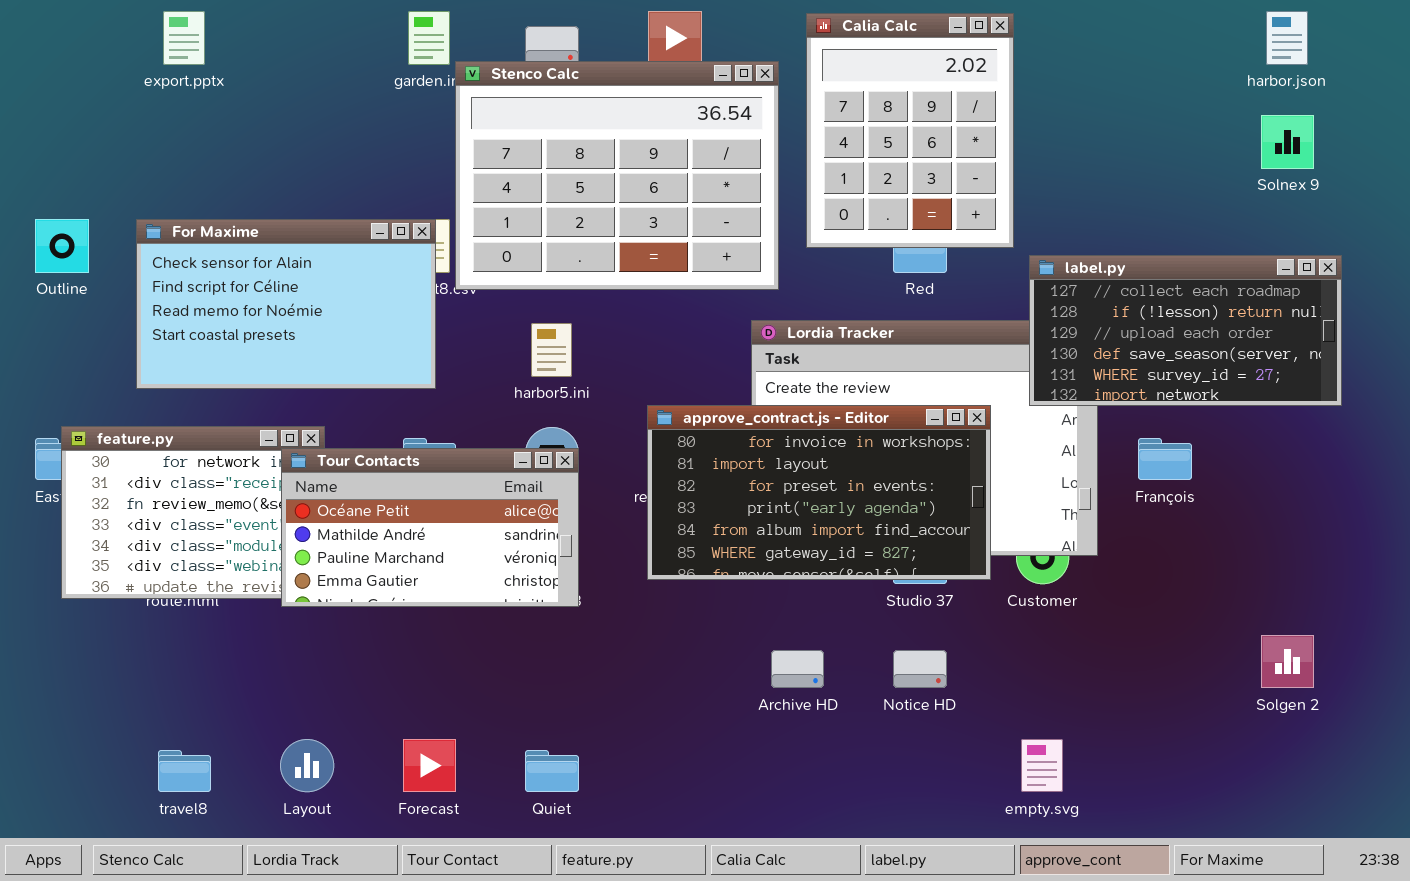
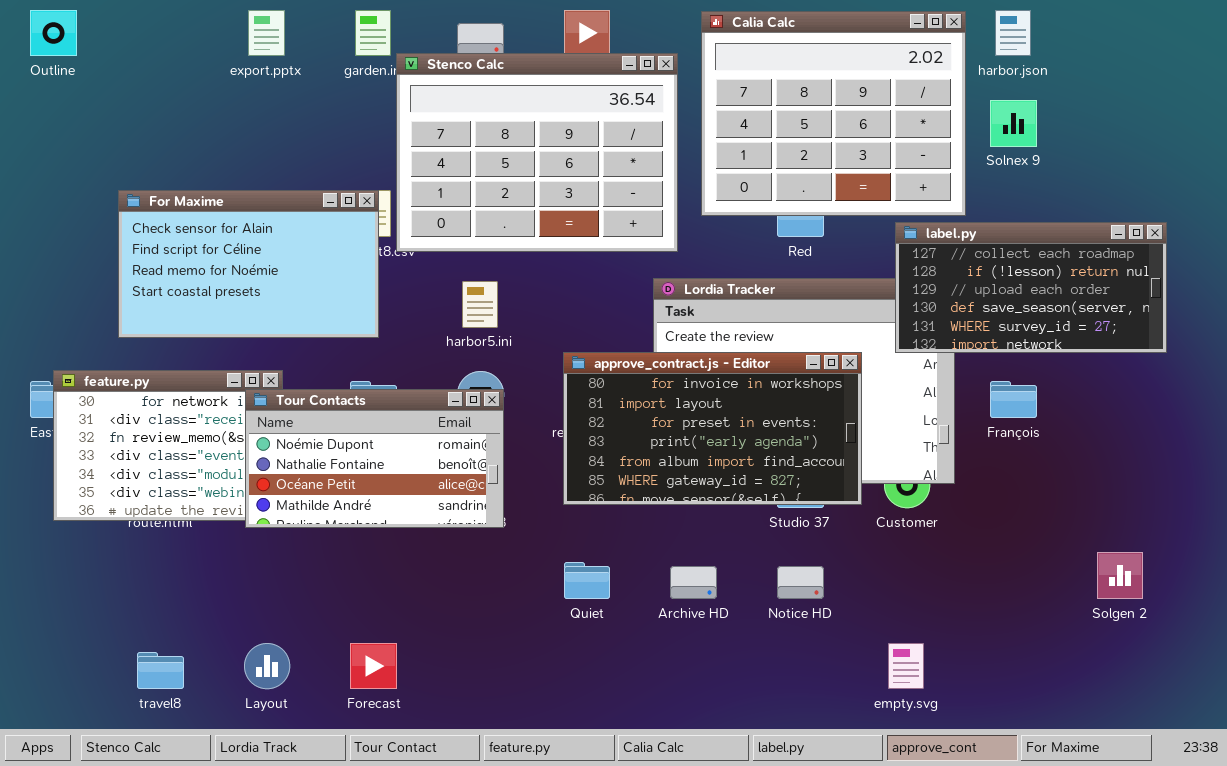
export.pptx: [163,11,205,65] -> [248,10,285,56], moved
harbor.json: [1266,11,1308,65] -> [995,10,1031,56], moved
Calia Calc: [806,13,1014,248] -> [701,11,966,216], resized
Solnex 9: [1261,115,1314,169] -> [990,100,1037,147], moved
Outline: [35,219,89,273] -> [30,10,77,56], moved
Tour Contacts: [281,448,579,607] -> [245,389,504,528], scrolled up 2 rows
Quiet: [525,750,579,792] -> [564,562,610,599], moved

